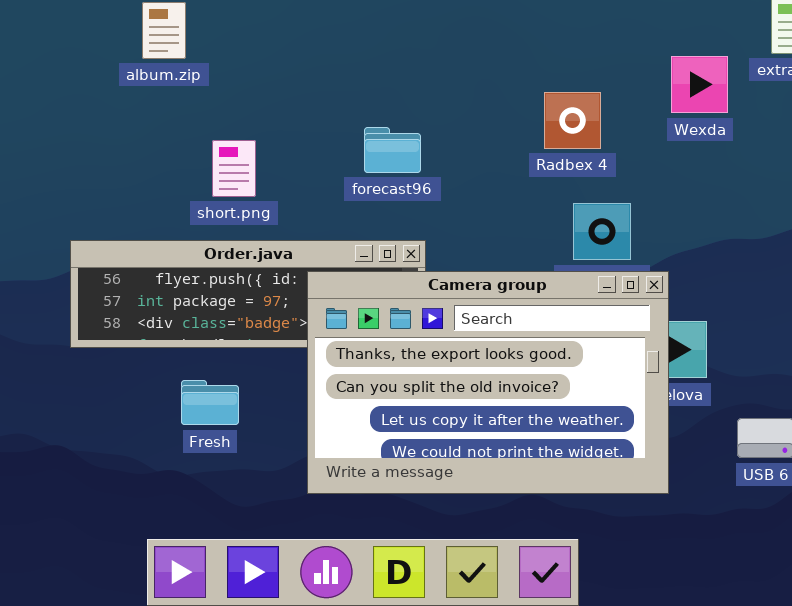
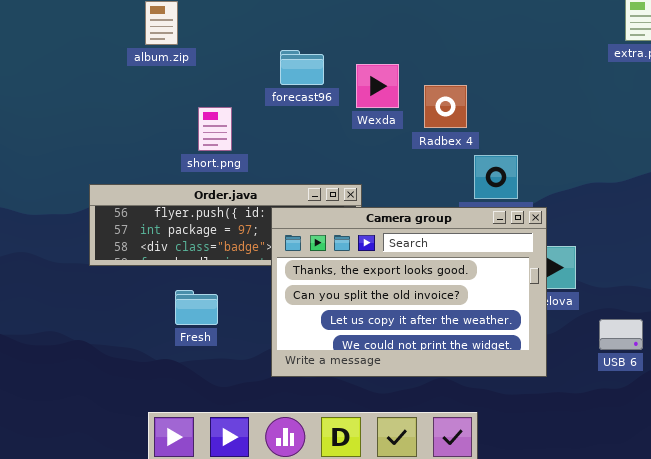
Wexda: [671,56,728,113] -> [356,64,399,108], moved
Radbex 4: [544,92,601,149] -> [424,85,467,128], moved
forecast96: [364,127,421,173] -> [280,50,324,85], moved

